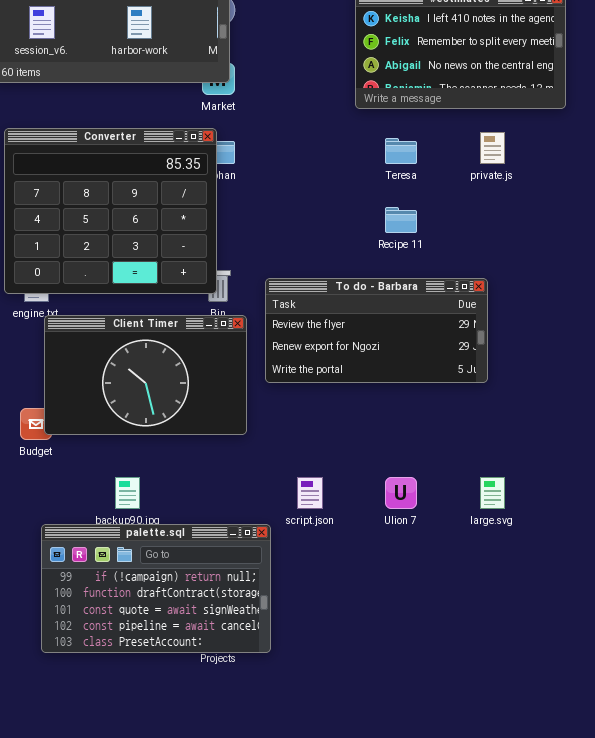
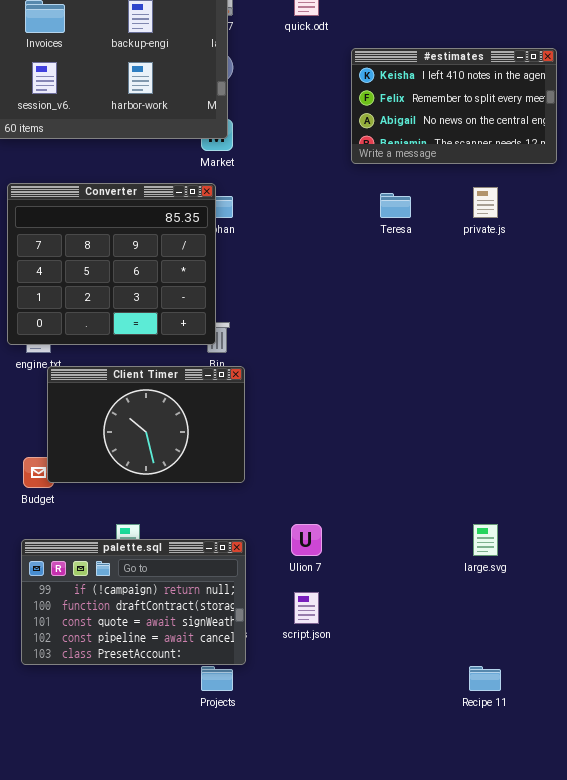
Recipe 11: [385,207,417,233] -> [469,666,501,691], moved
To do - Barbara: [265,278,488,383] -> none, closed
script.json: [297,477,323,509] -> [294,592,319,624], moved
Ulion 7: [385,477,417,509] -> [291,524,322,556], moved
palette.sql: [41,524,271,653] -> [21,539,246,665], moved

